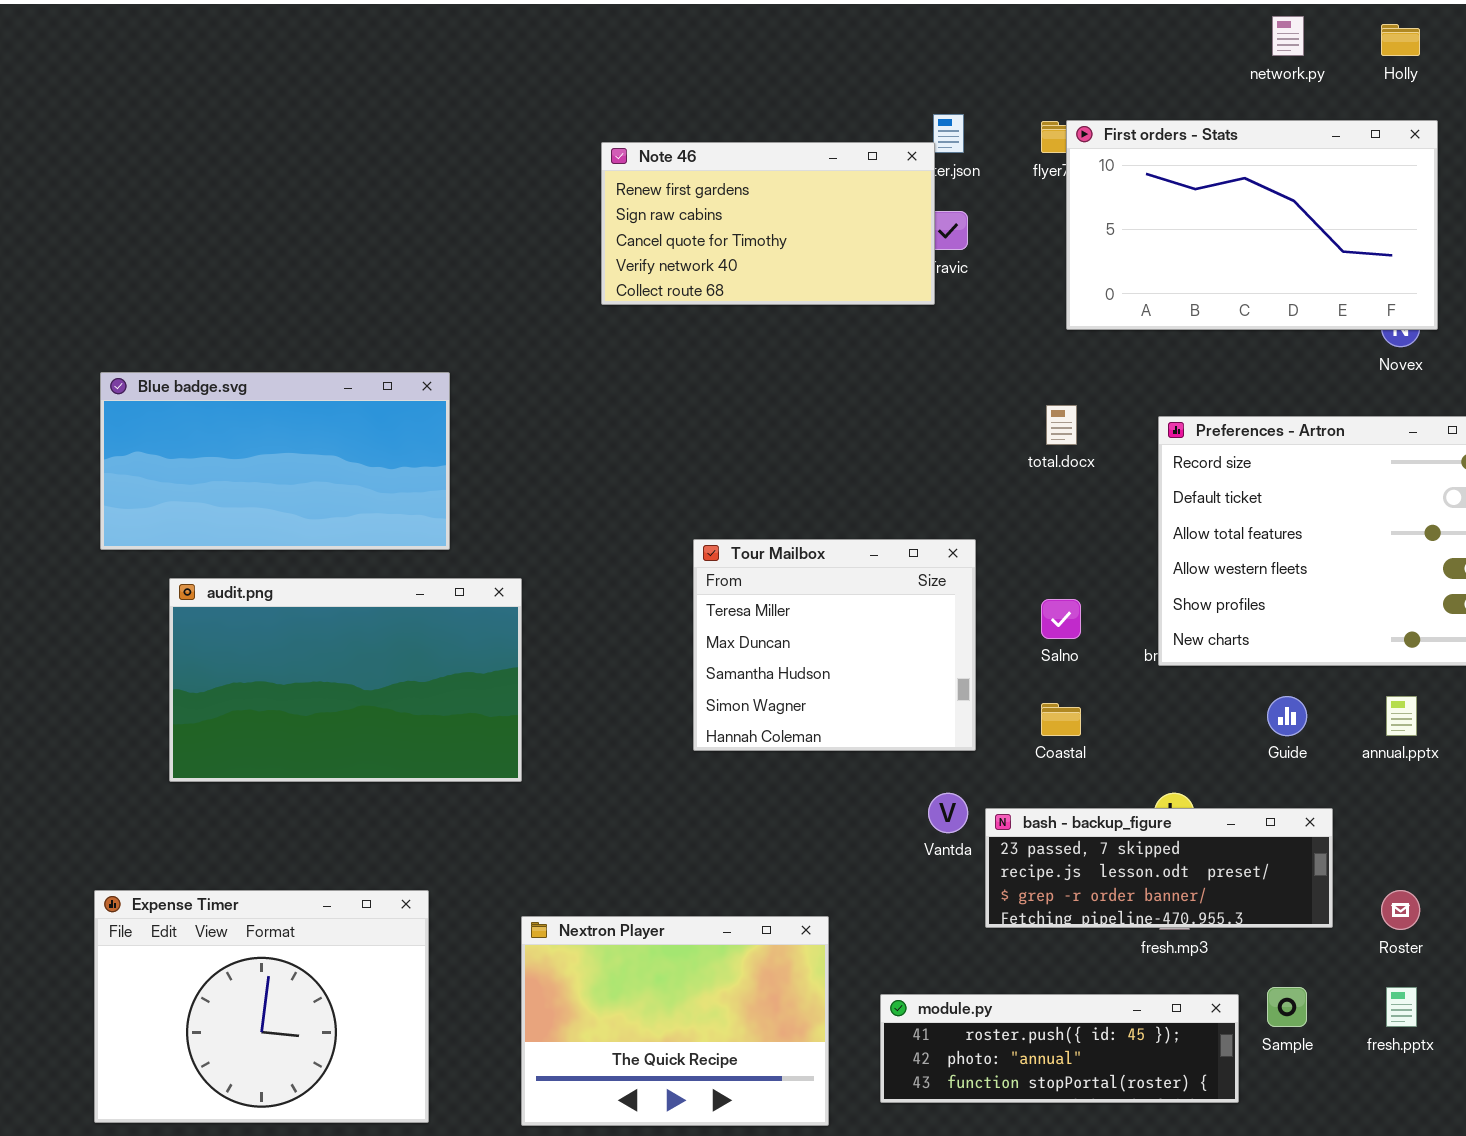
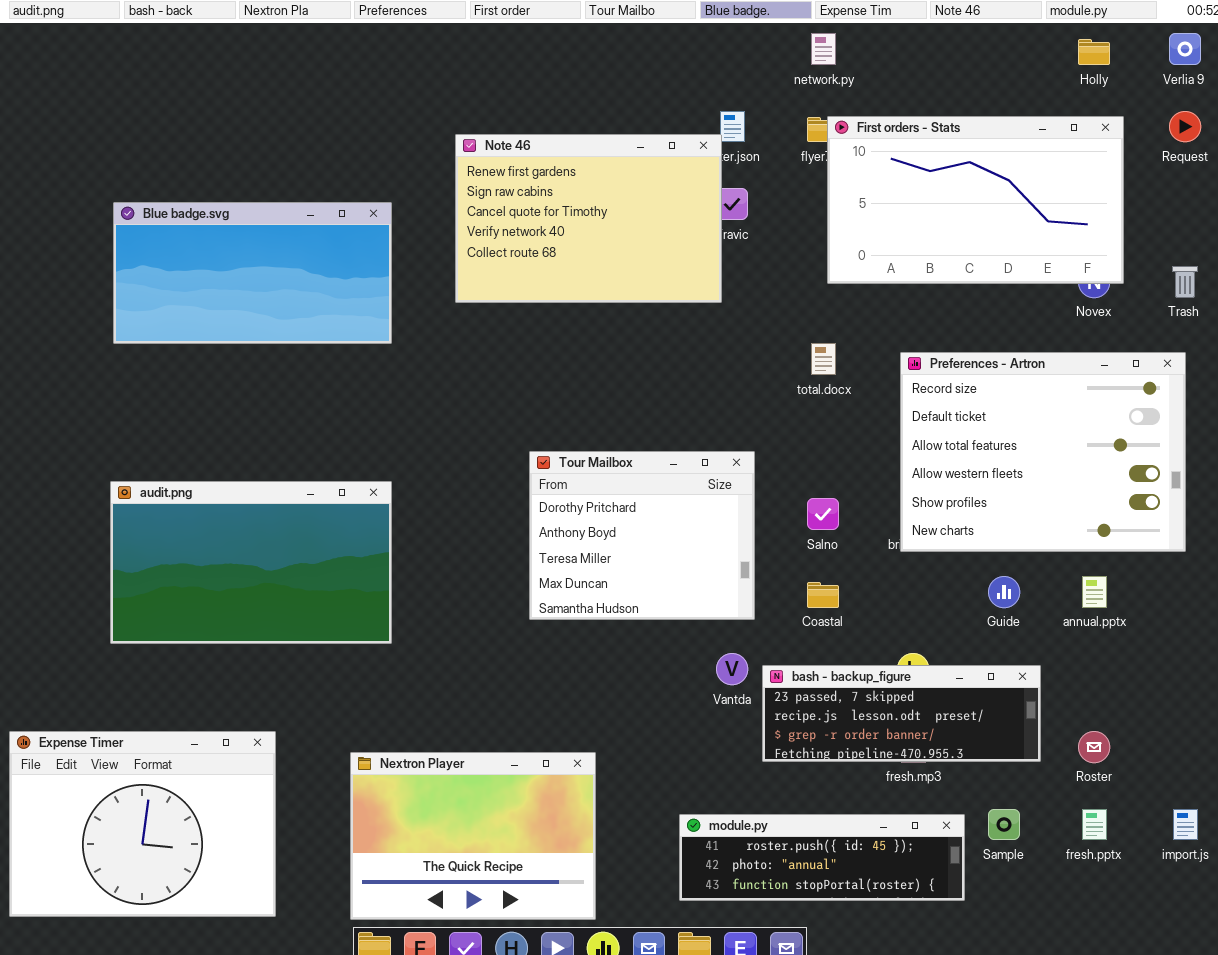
network.py: [1272,16,1304,56] -> [811,33,836,65], moved
Note 46: [601,142,935,305] -> [455,134,722,303], resized
Blue badge.svg: [100,372,450,550] -> [113,202,392,344], moved
Tour Mailbox: [693,539,976,751] -> [529,451,755,620], scrolled up 2 rows
Expense Timer: [94,890,429,1123] -> [9,731,276,917], moved
Nextron Player: [521,916,829,1126] -> [350,752,596,920], moved

